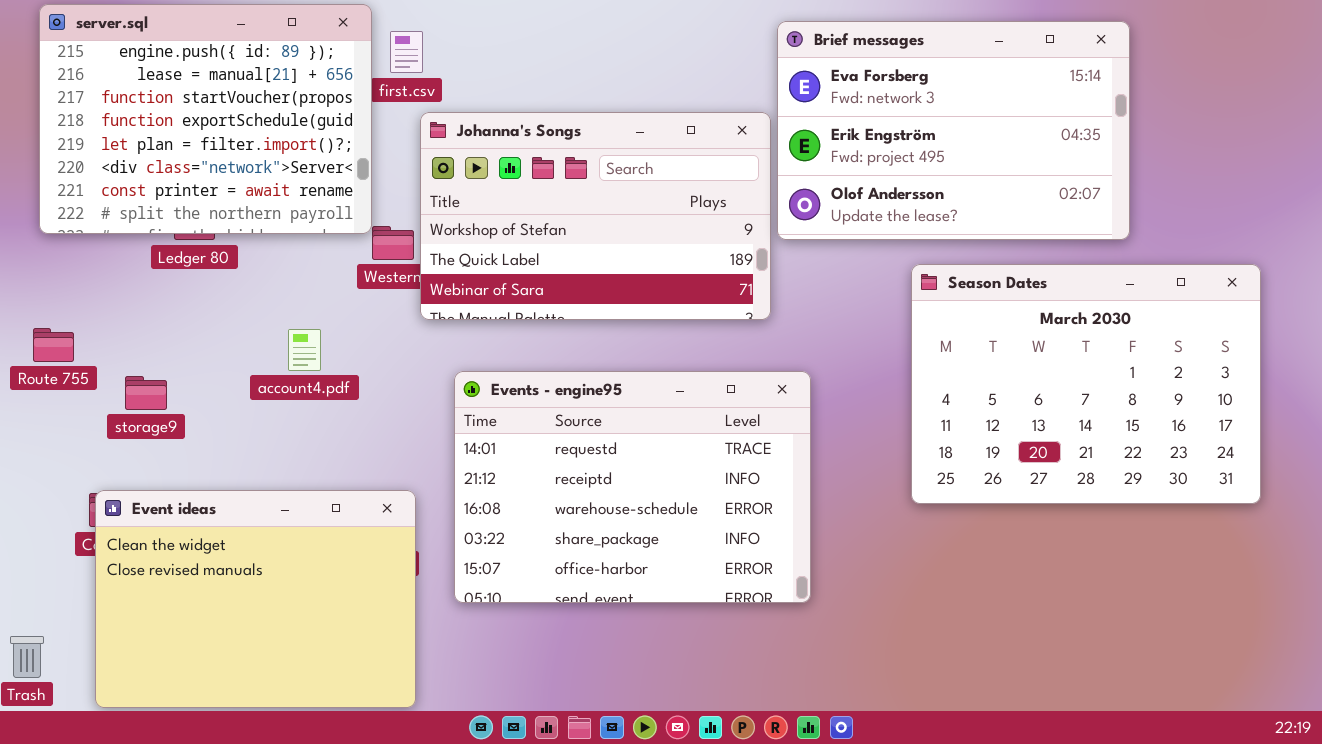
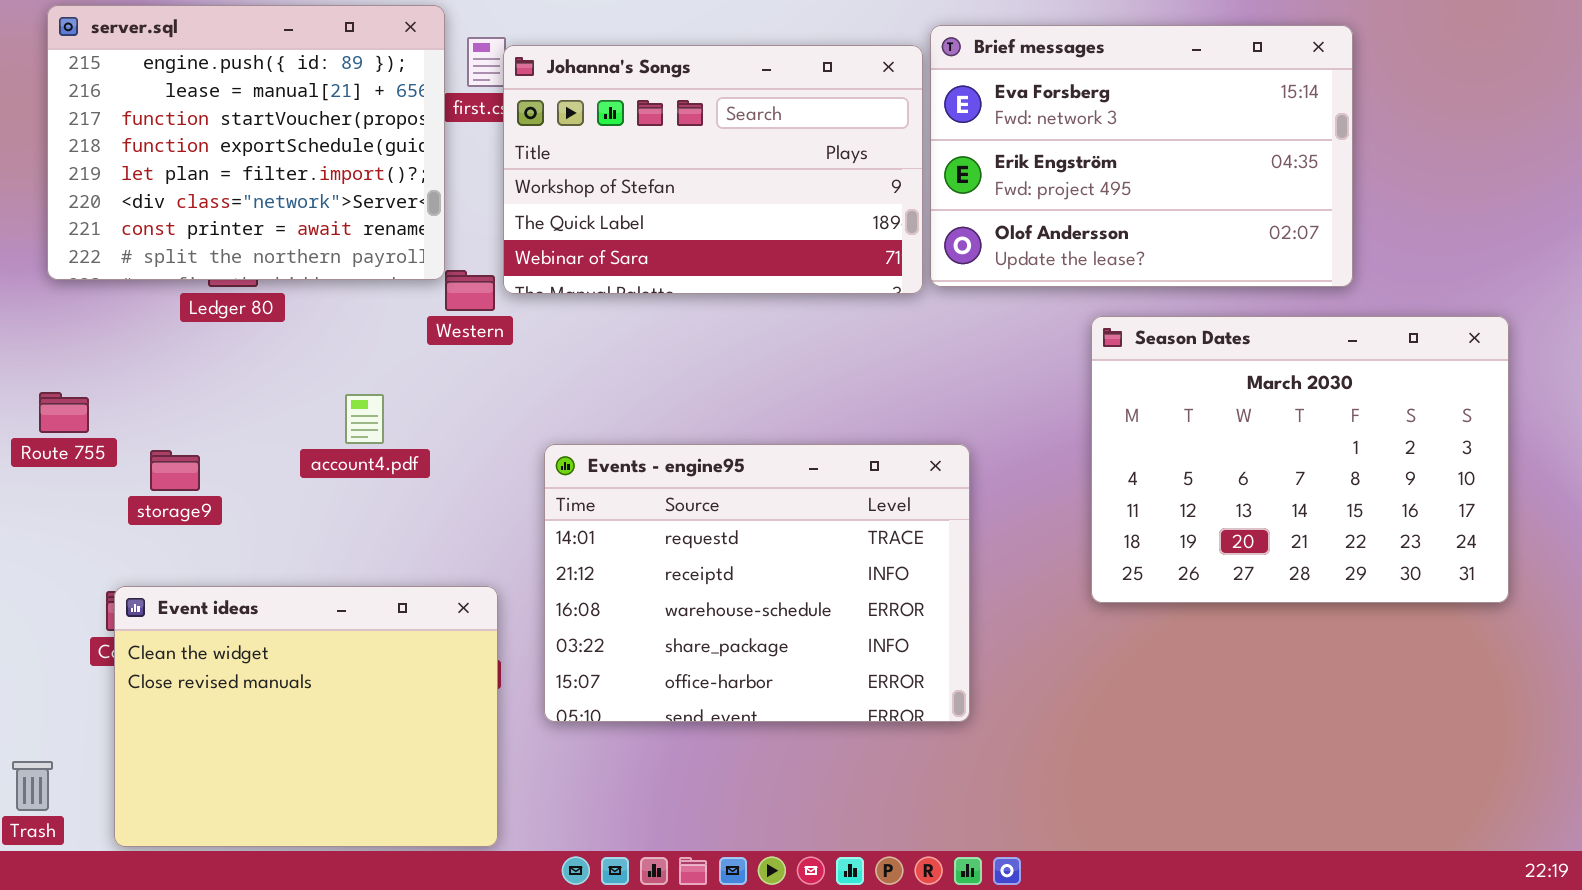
Johanna's Songs: [420,112,771,320] -> [503,45,923,294], moved

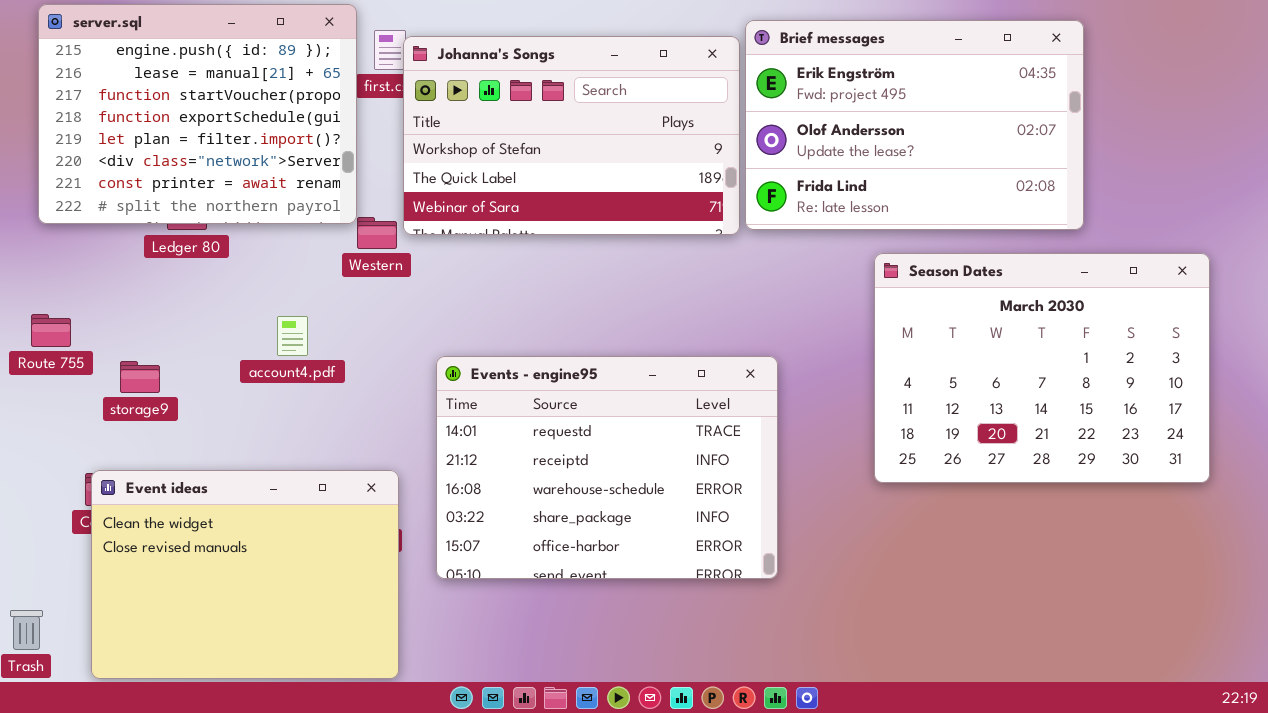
Brief messages: [930,25,1353,287] -> [745,20,1084,230], scrolled down 1 row

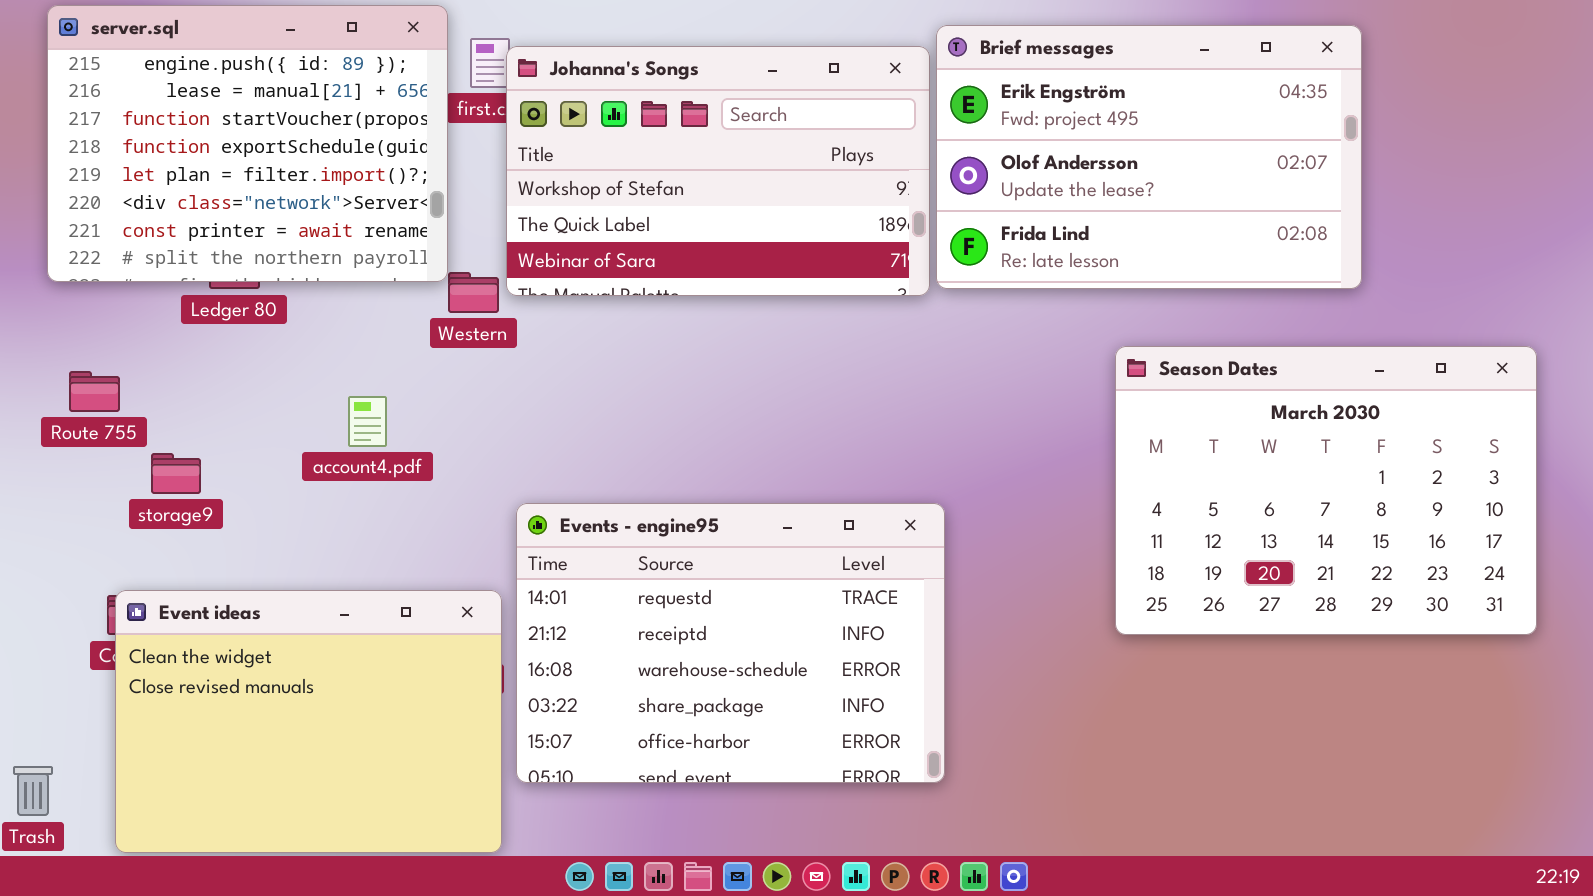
Season Dates: [874,253,1210,483] -> [1115,346,1537,635], moved
Route 755: [31,314,71,347] -> [69,371,120,412], moved
Events - engine95: [436,356,778,579] -> [516,503,945,783], moved

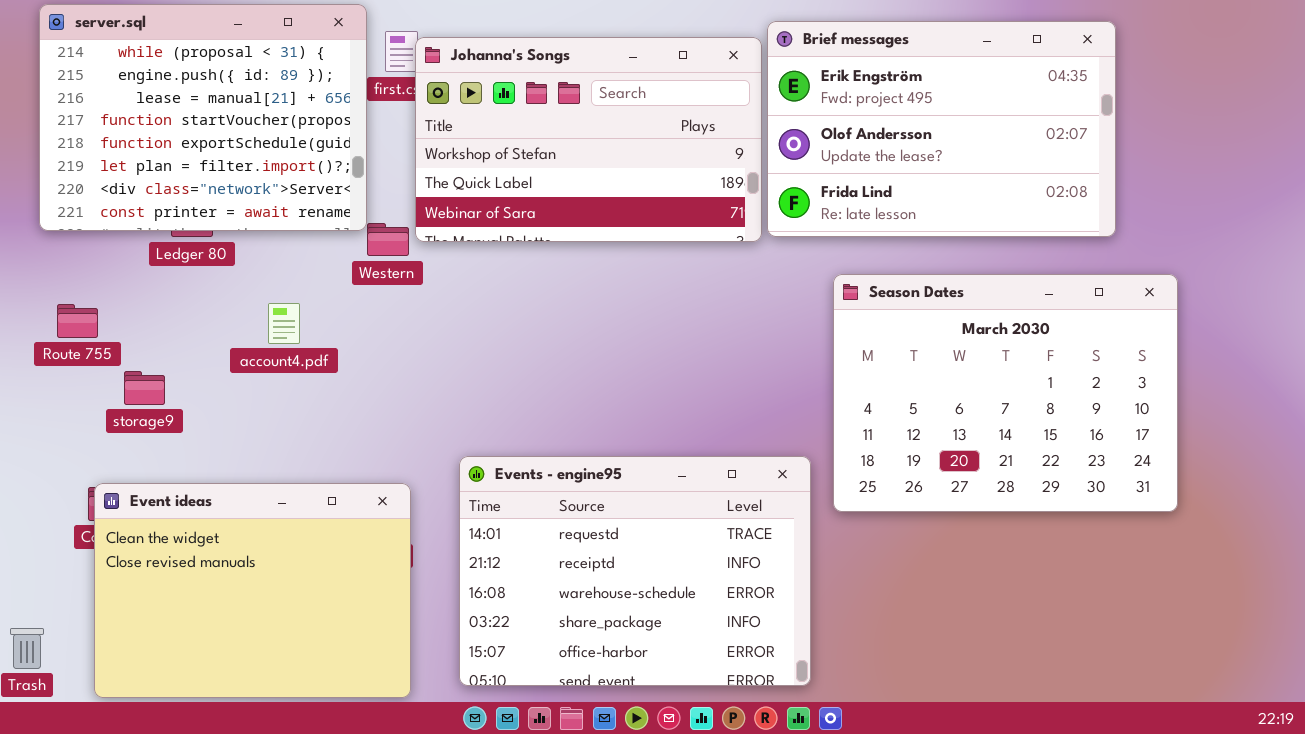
server.sql: [47,5,448,282] -> [39,4,367,231], scrolled up 1 row
Season Dates: [1115,346,1537,635] -> [833,274,1178,512], moved
account4.pdf: [348,396,387,447] -> [268,303,300,344], moved
Events - engine95: [516,503,945,783] -> [459,456,811,686], moved

